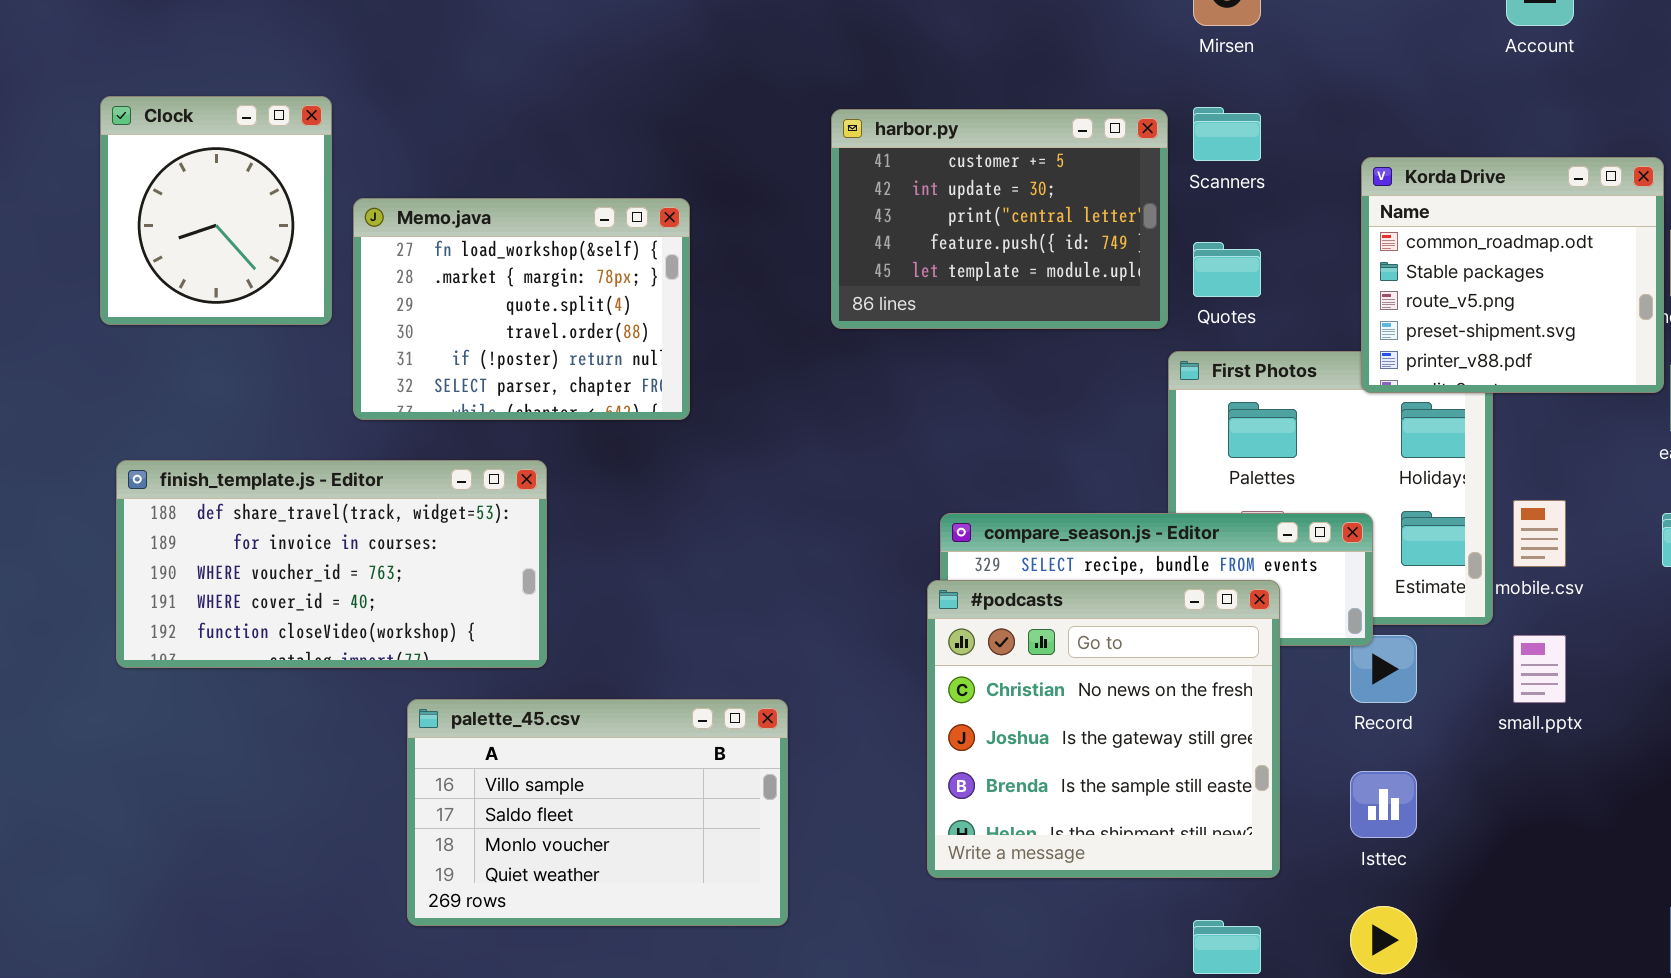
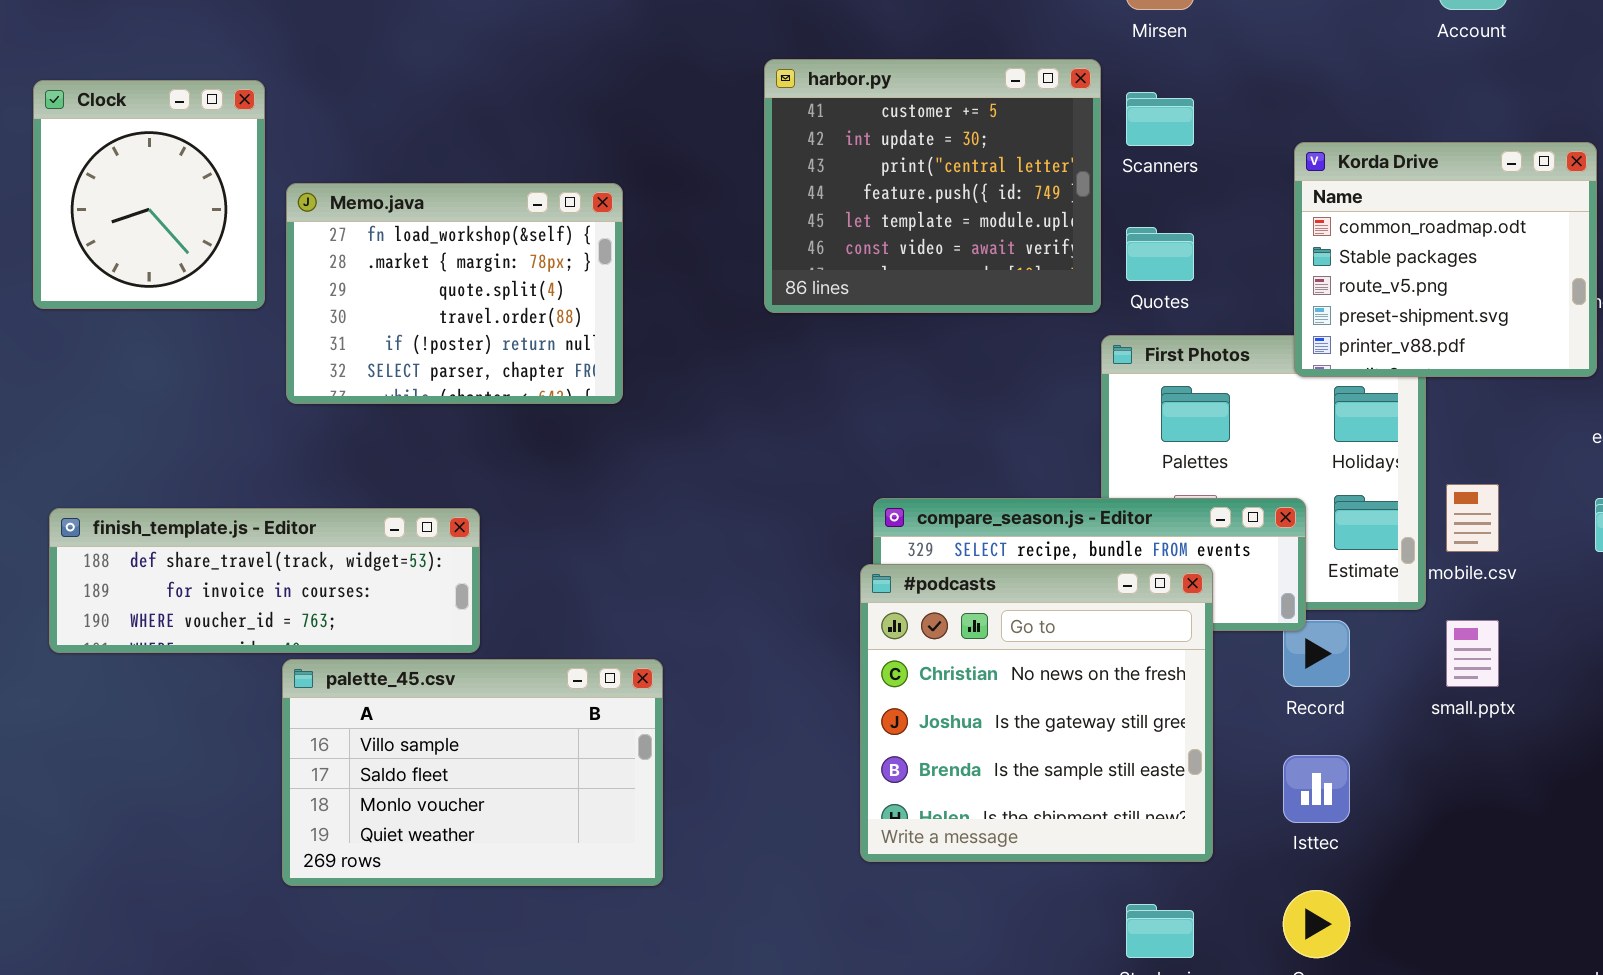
harbor.py: [831,109,1168,329] -> [764,59,1101,313], resized
finish_template.js - Editor: [116,460,547,668] -> [49,508,480,653], resized
palette_45.csv: [407,699,788,926] -> [282,659,663,886], moved

